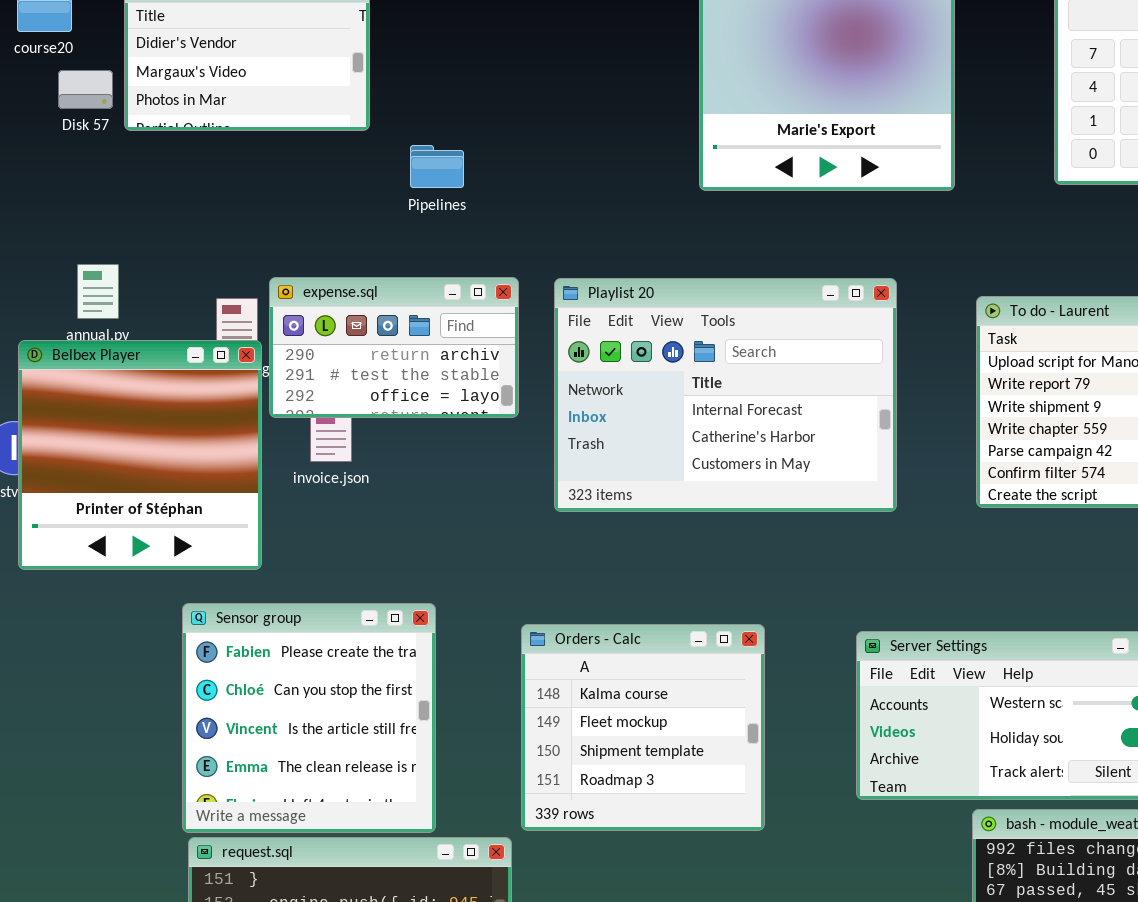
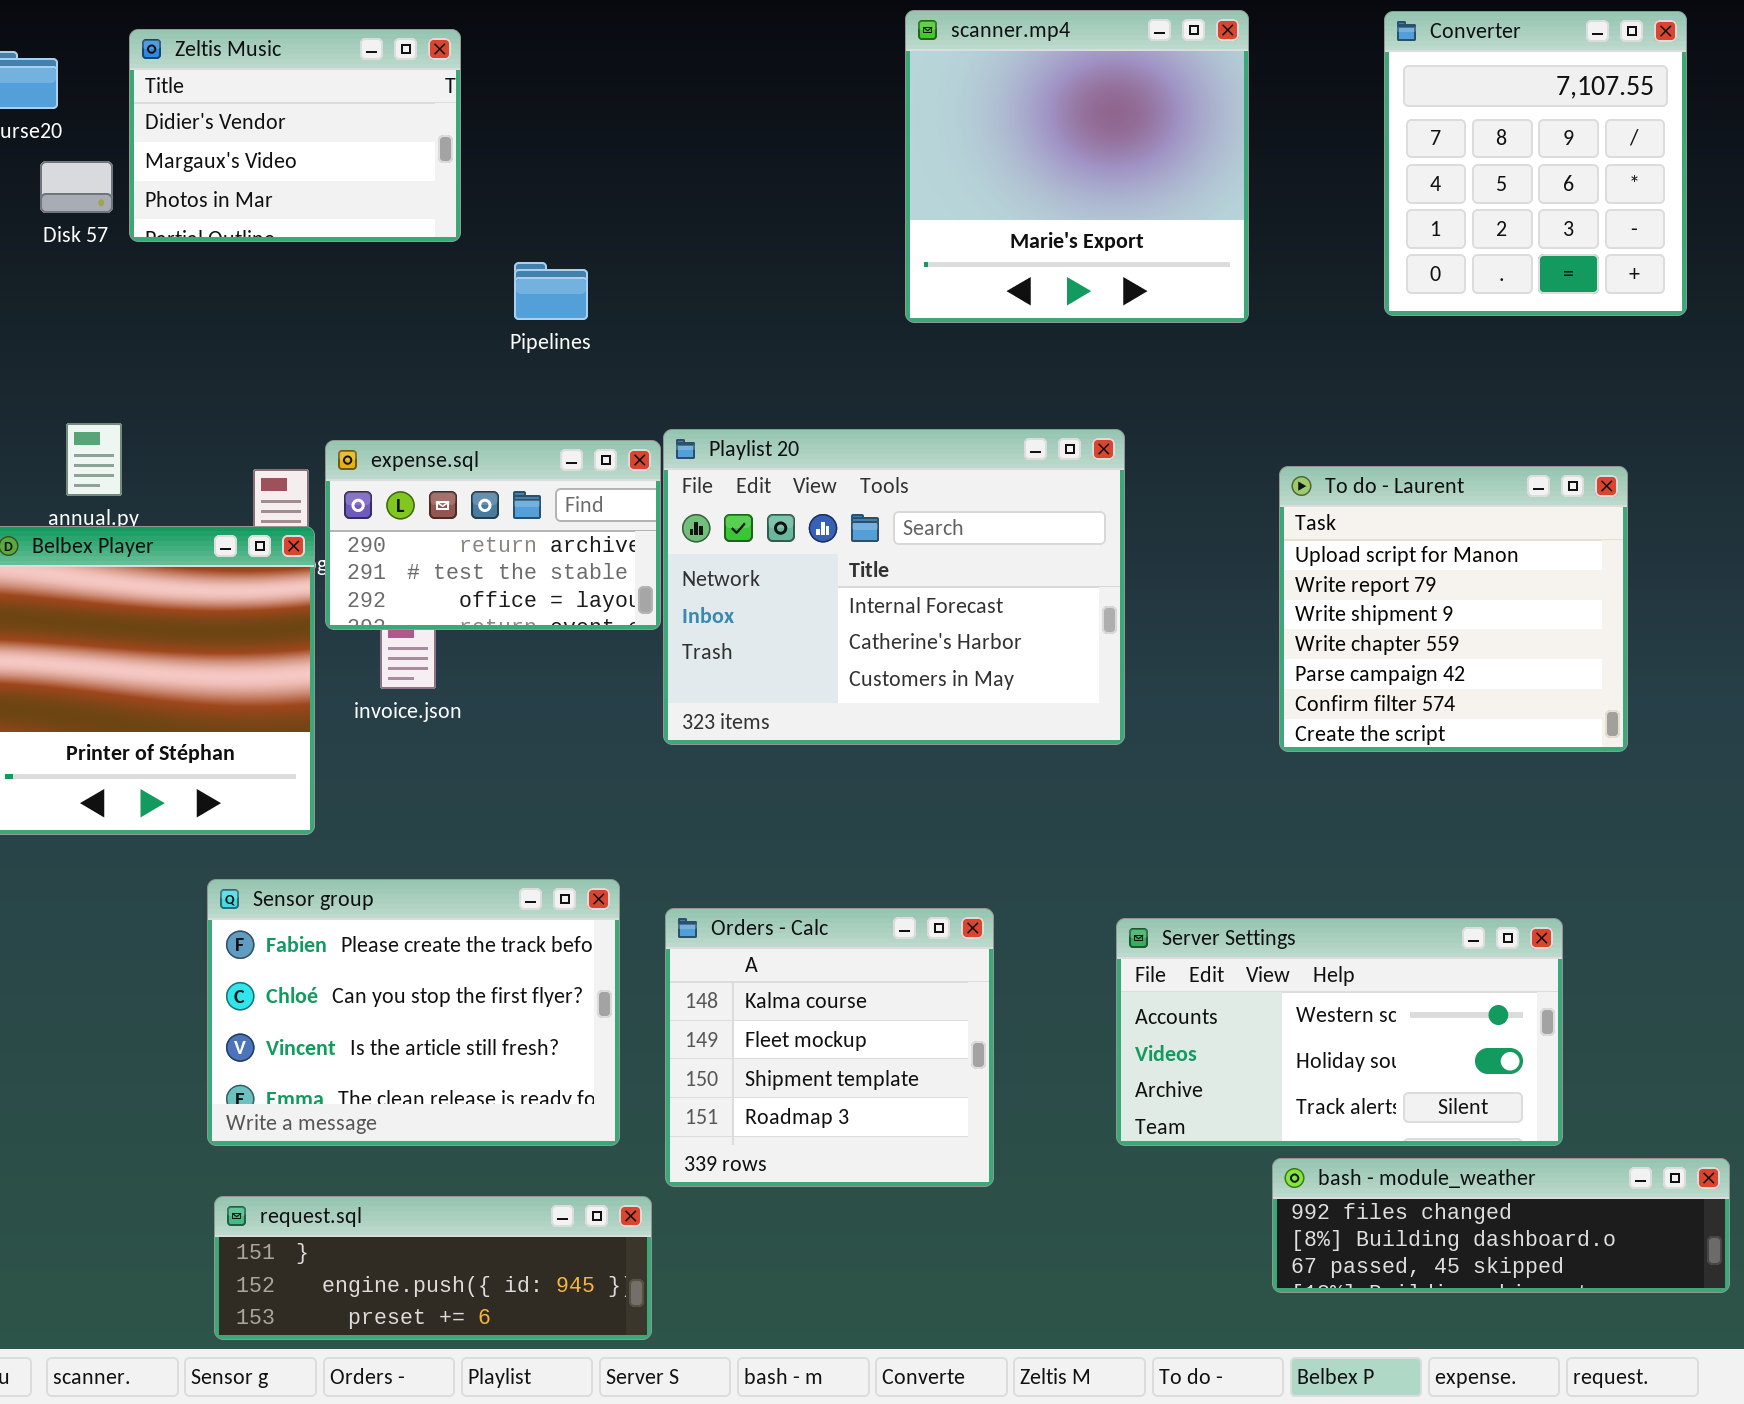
Playlist 20: [554,278,897,512] -> [663,429,1125,745], moved
Sensor group: [182,603,436,833] -> [207,879,620,1146], resized

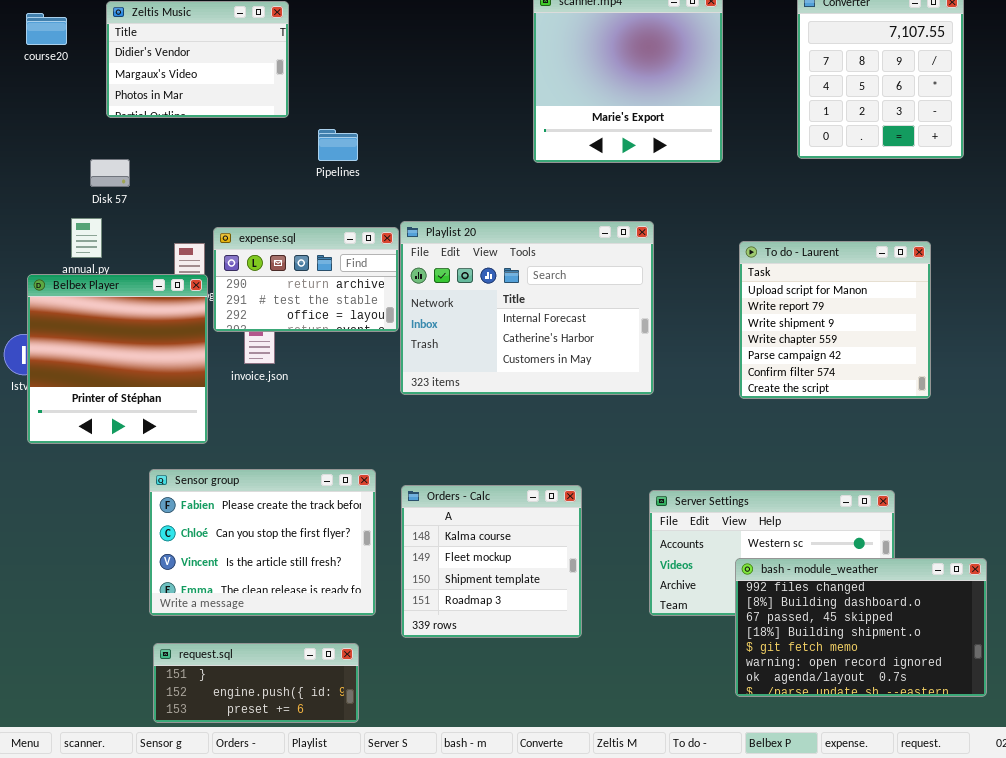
Disk 57: [40,161,113,213] -> [90,159,130,187], moved
bash - module_weather: [1272,1158,1730,1293] -> [735,558,987,697], resized
request.sql: [214,1196,652,1340] -> [153,643,359,723], resized

